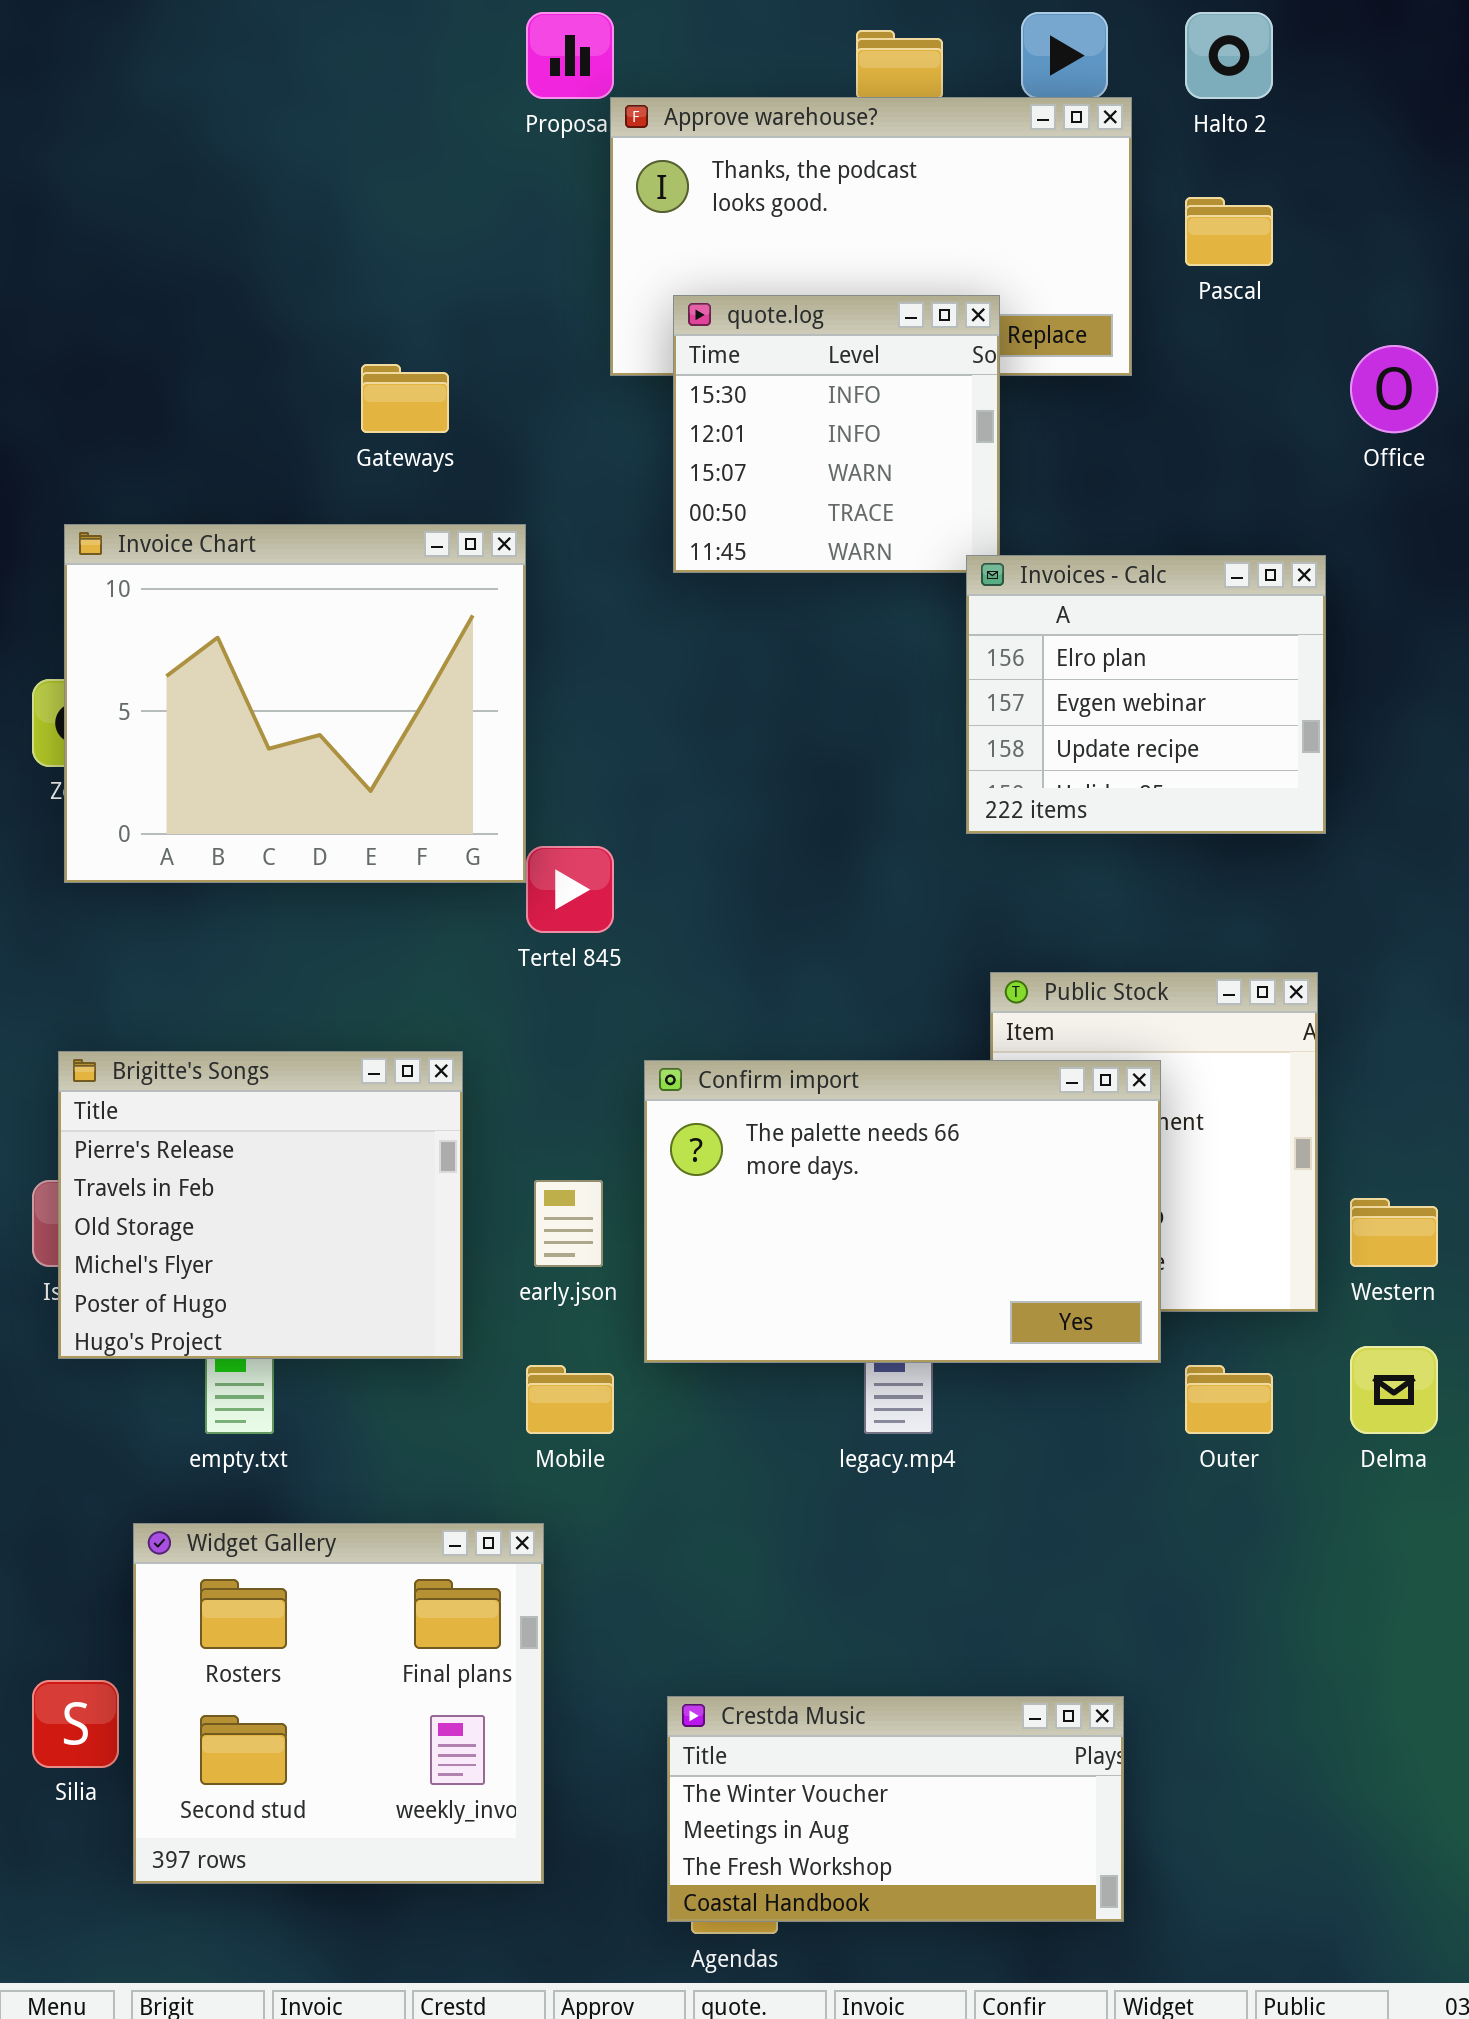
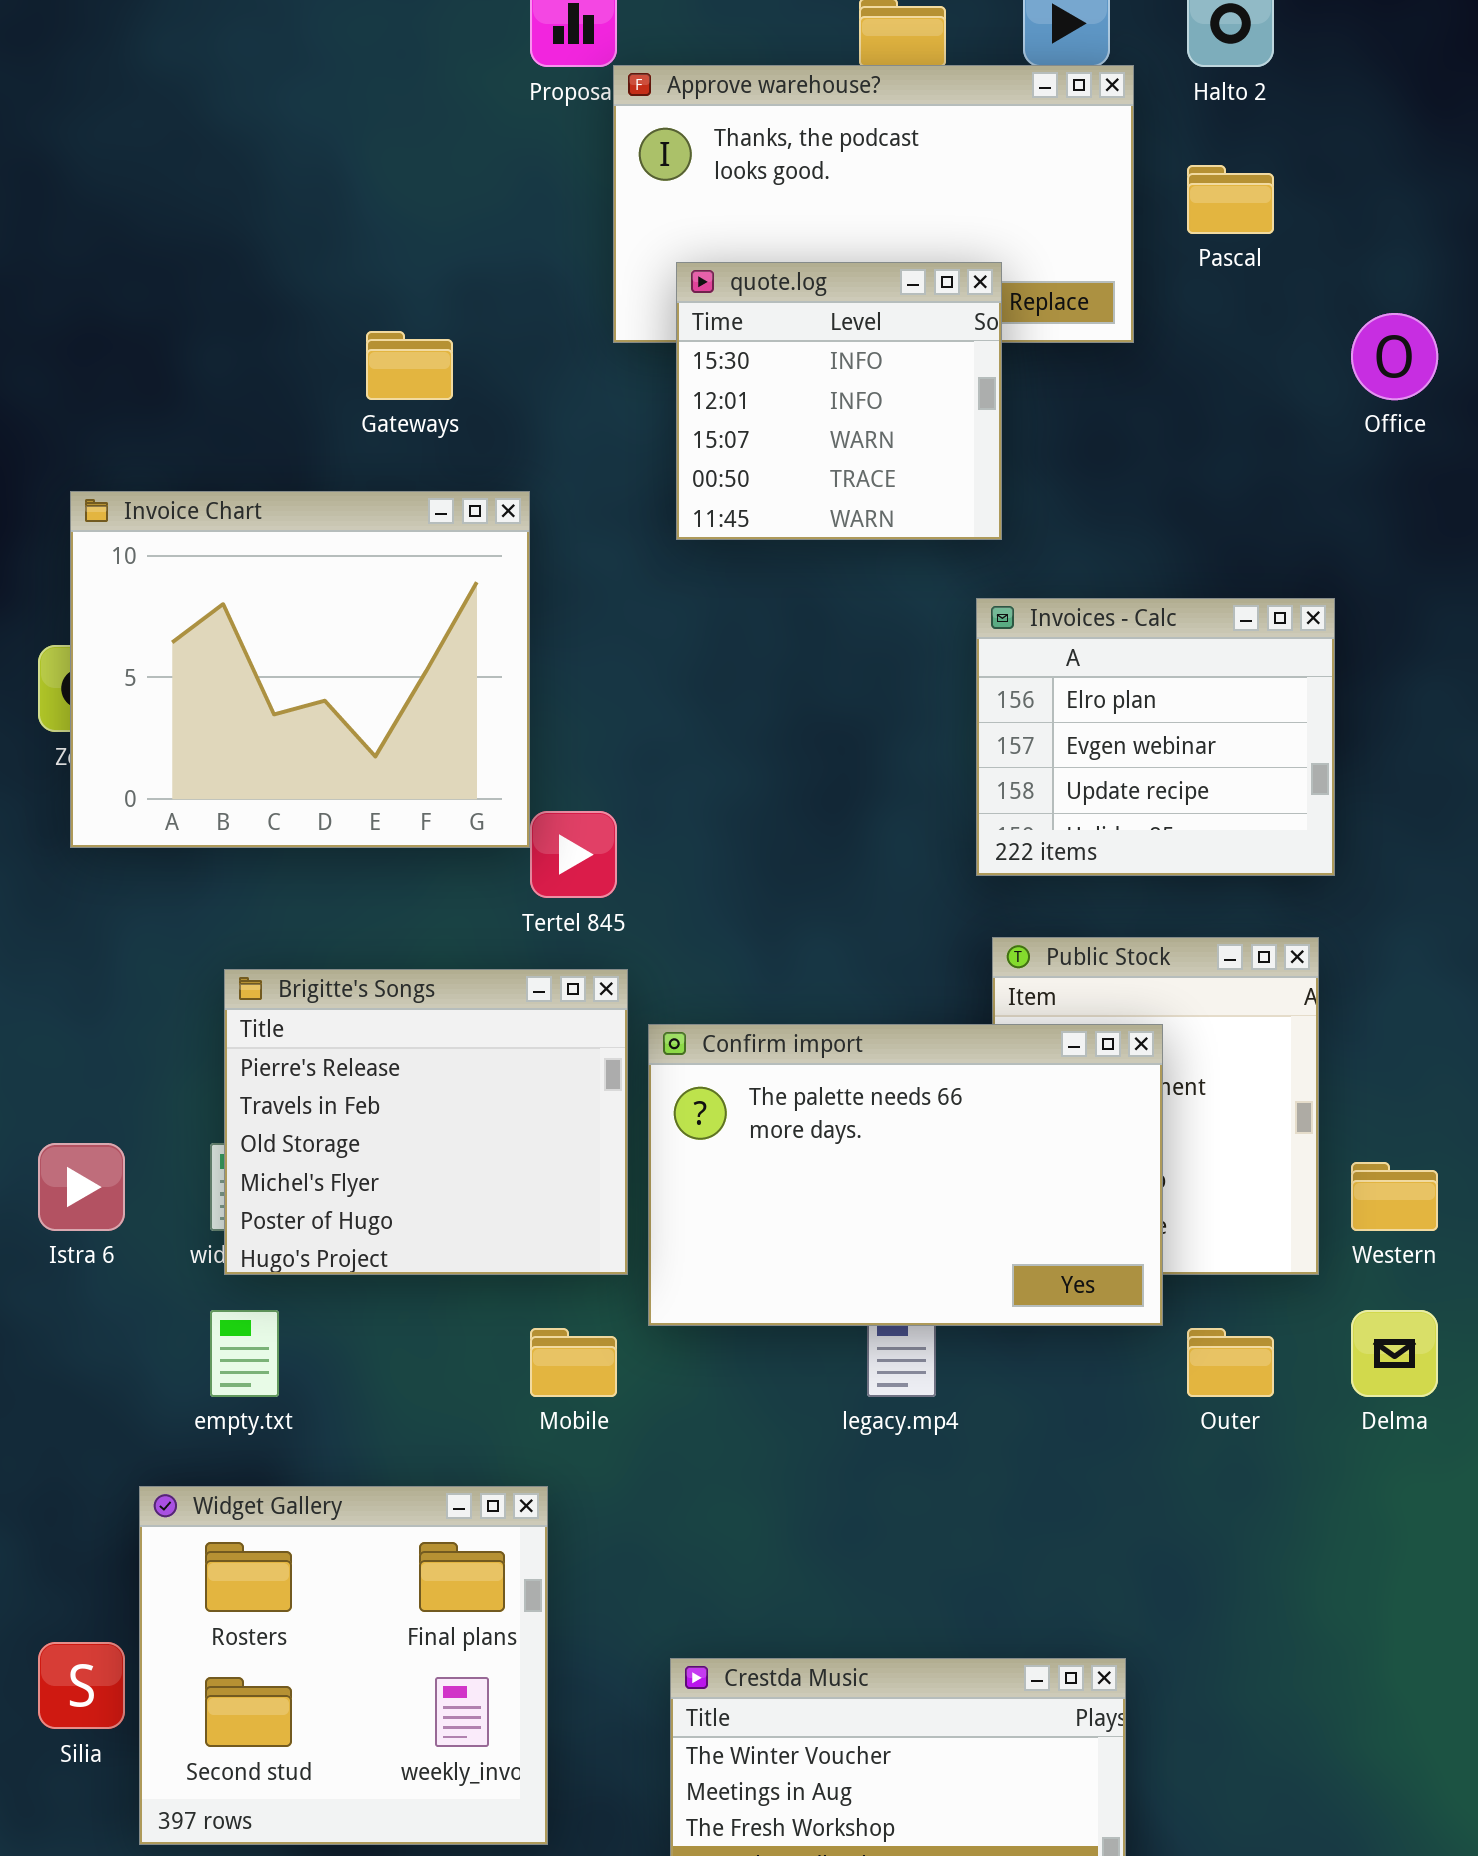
Invoices - Calc: [966,555,1326,834] -> [976,598,1335,876], moved
Brigitte's Songs: [58,1051,463,1359] -> [224,969,628,1275], moved

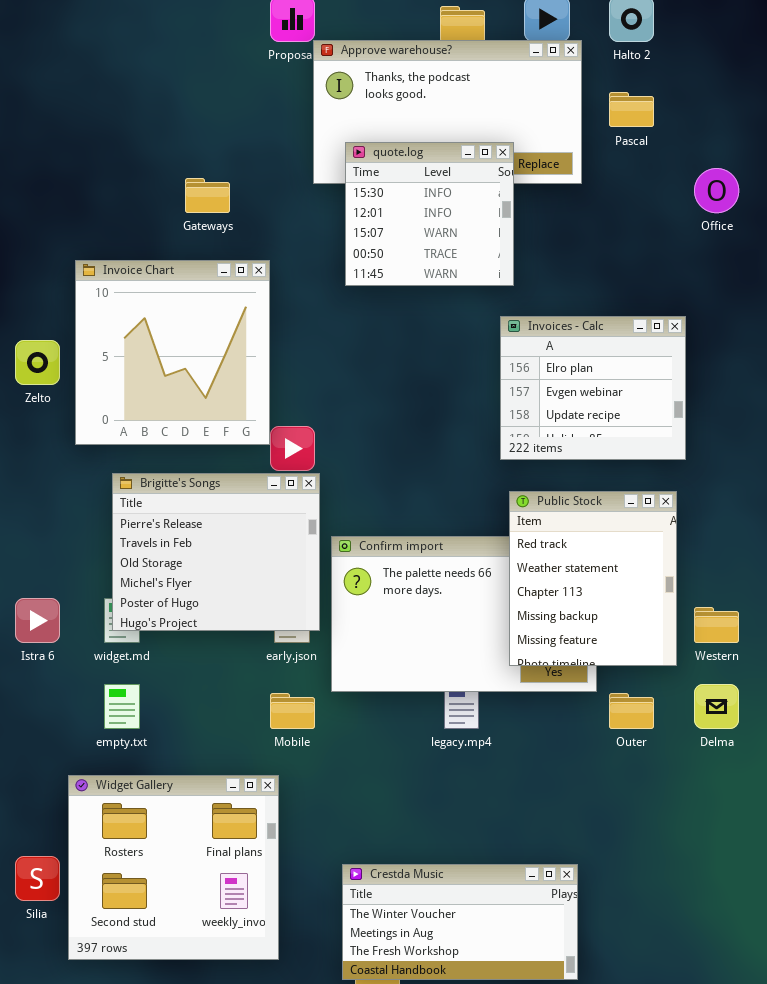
Invoice Chart: [70,491,530,848] -> [75,260,270,445], resized
Public Stock: [992,937,1319,1275] -> [509,491,677,666], raised
Brigitte's Songs: [224,969,628,1275] -> [112,473,320,631], moved

